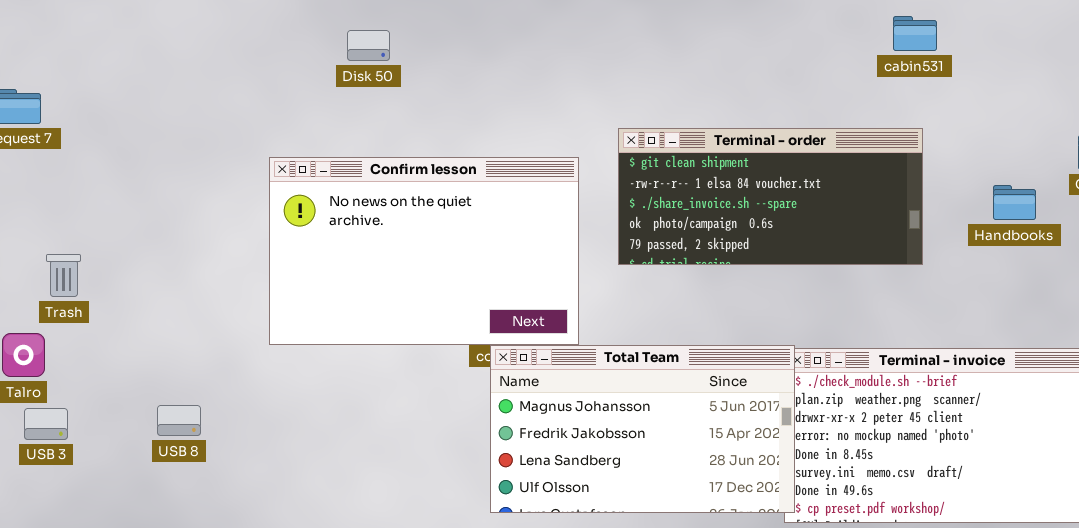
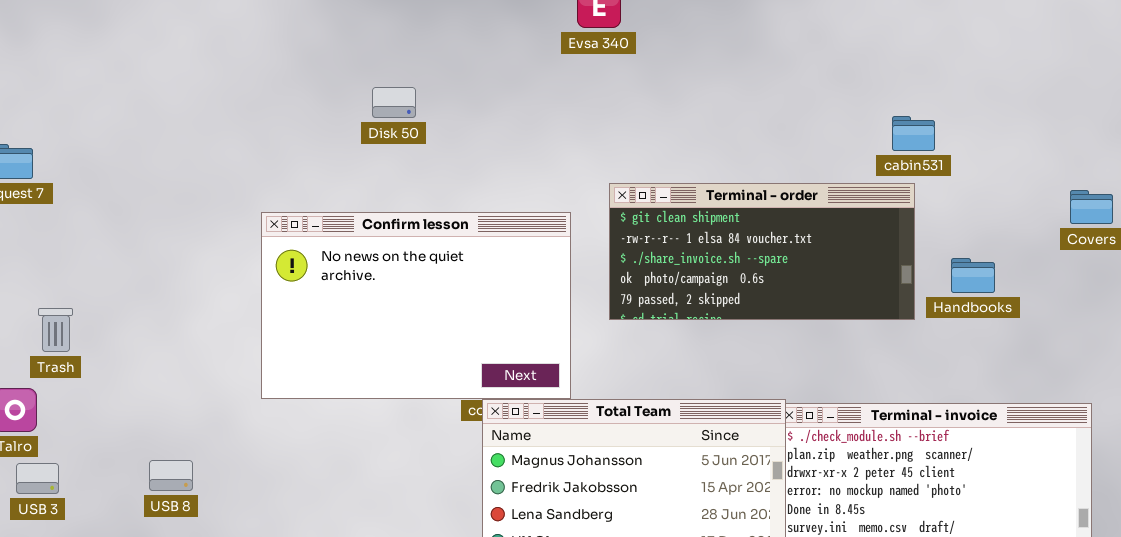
cabin531: [893,16,937,51] -> [892,116,935,151], moved
Disk 50: [347,30,390,61] -> [372,87,416,118], moved
Handbooks: [993,185,1036,220] -> [951,258,995,293], moved

